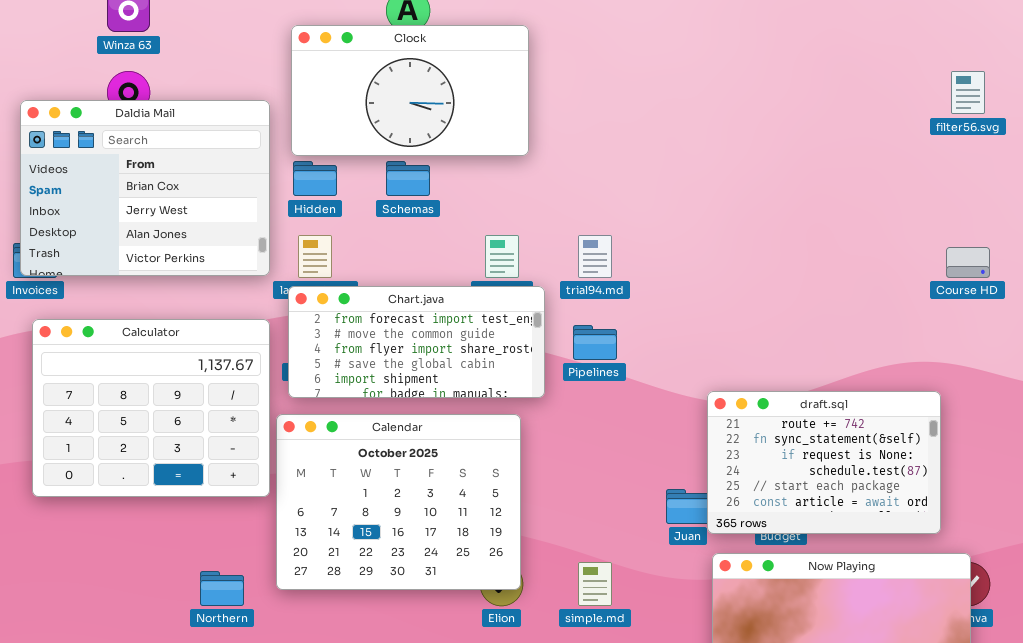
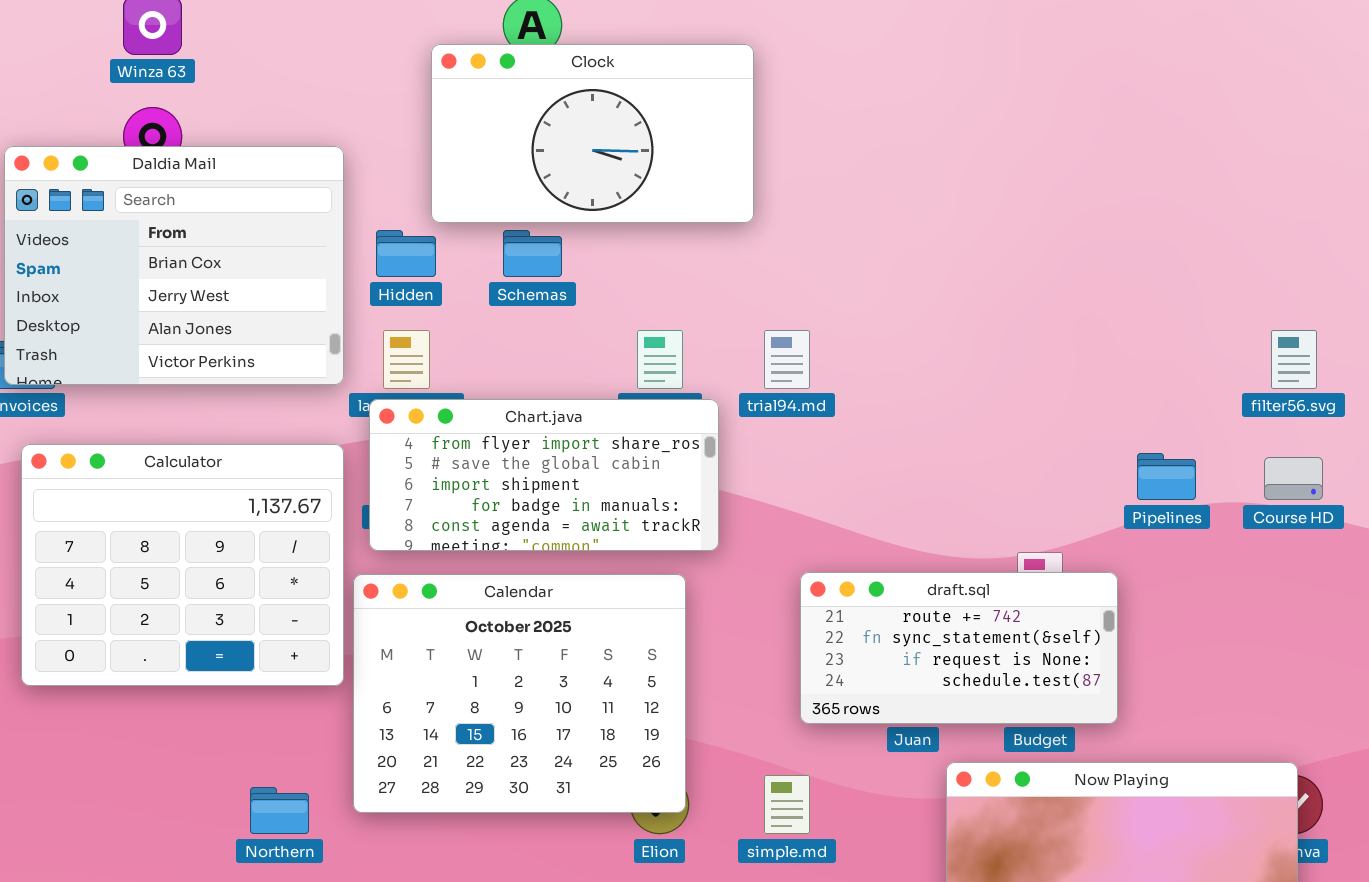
Clock: [291,25,529,156] -> [431,44,754,223], moved
filter56.svg: [951,71,985,114] -> [1271,330,1317,389], moved
Course HD: [946,247,990,278] -> [1264,457,1323,500], moved
Chart.java: [288,286,545,398] -> [369,399,719,551], scrolled down 2 rows
Pipelines: [573,325,617,360] -> [1137,453,1196,500], moved
draft.sql: [707,391,941,534] -> [800,572,1118,724], moved, resized

